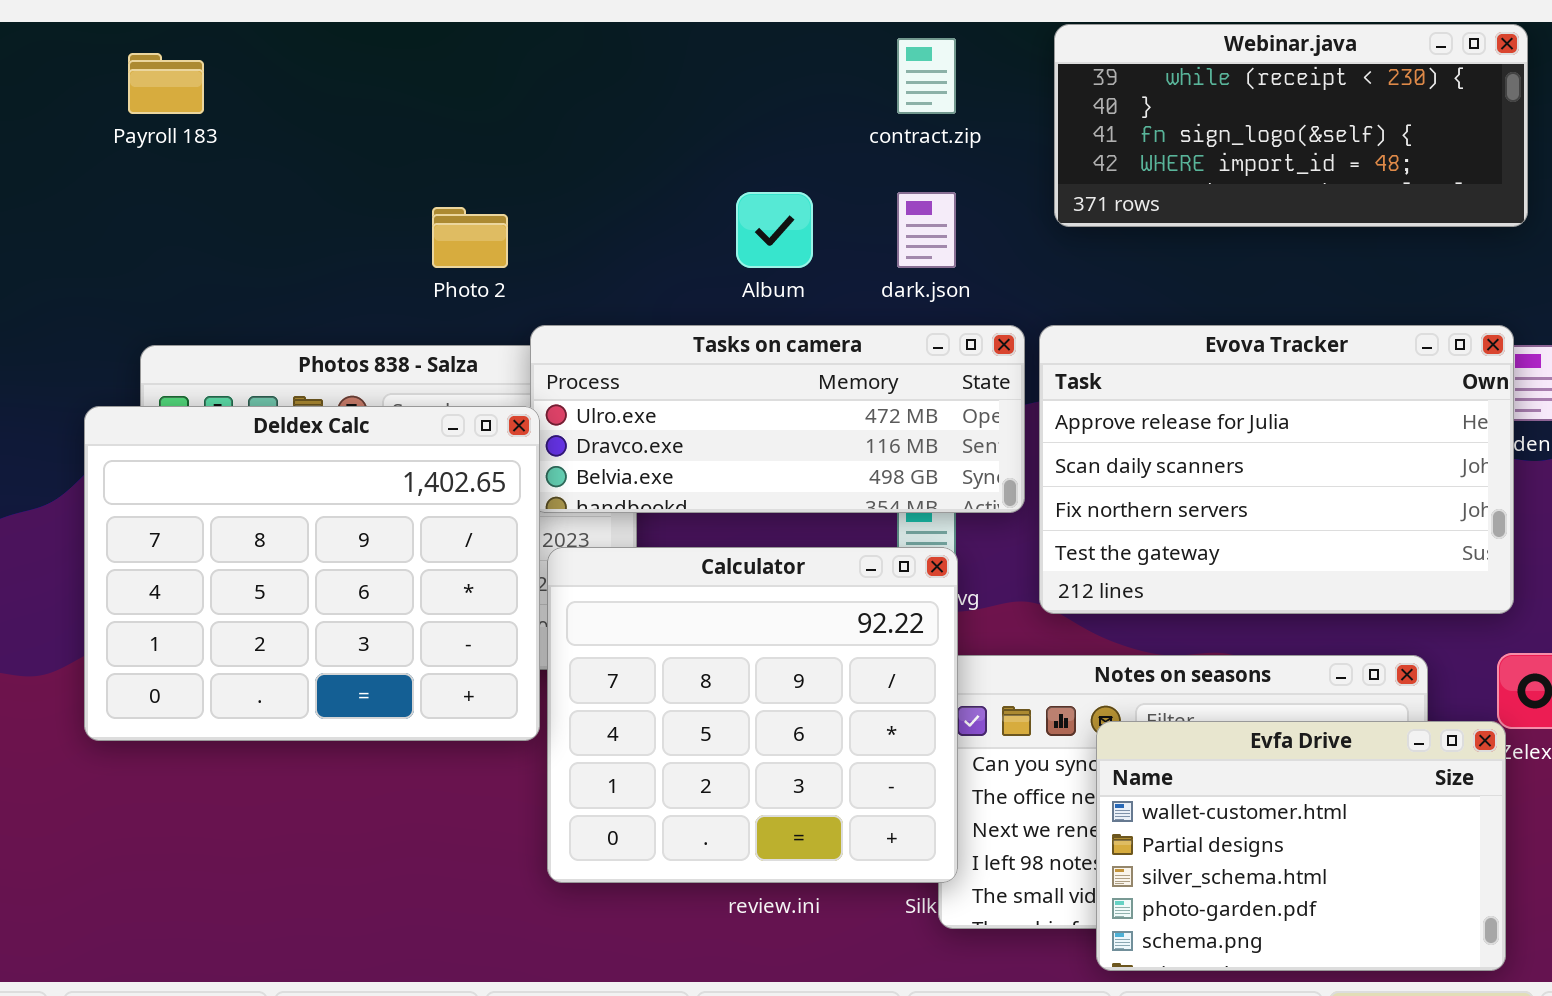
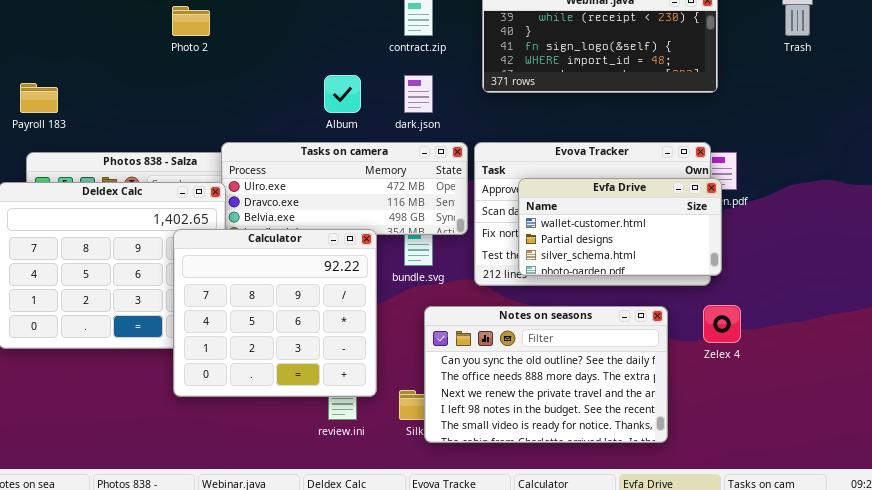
Payroll 183: [128,53,204,114] -> [20,83,58,113], moved
Photo 2: [432,207,508,268] -> [172,6,210,36], moved
Calculator: [547,547,958,883] -> [173,229,377,397], moved
Evfa Drive: [1096,721,1506,971] -> [518,178,722,276], moved, resized

